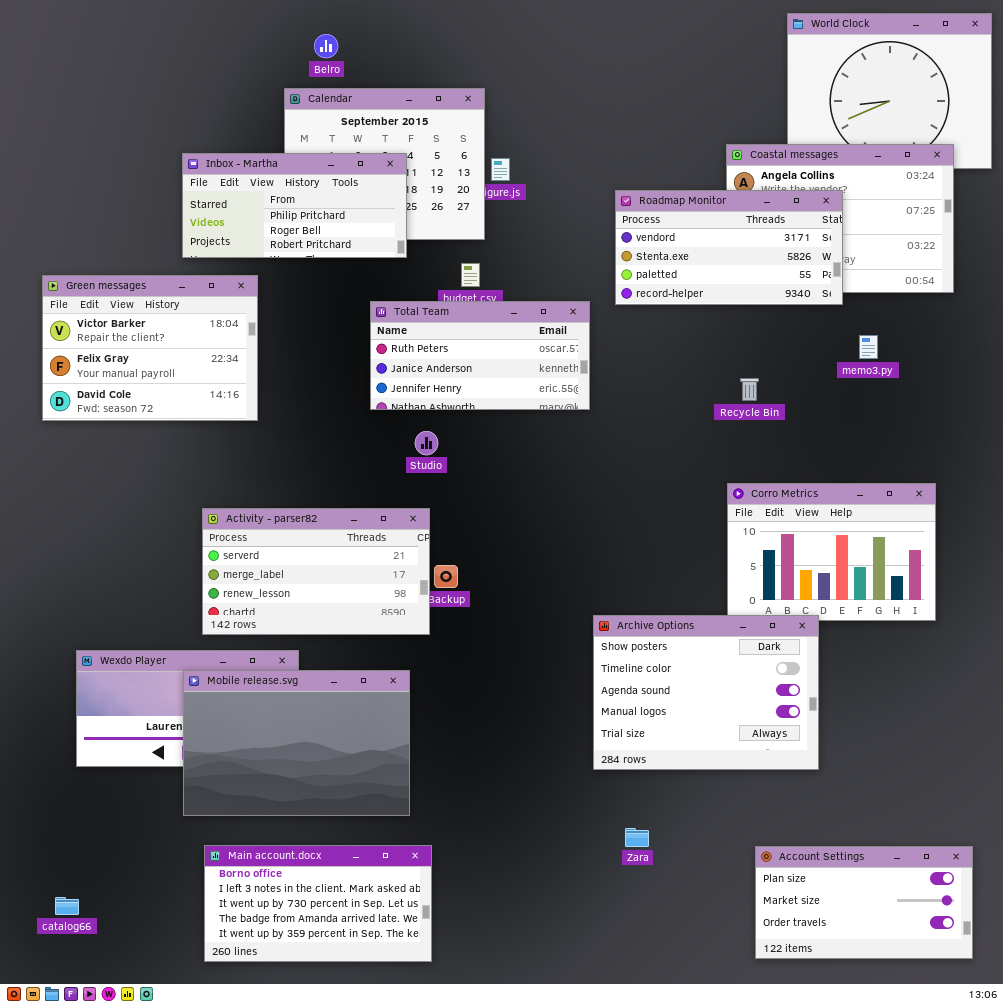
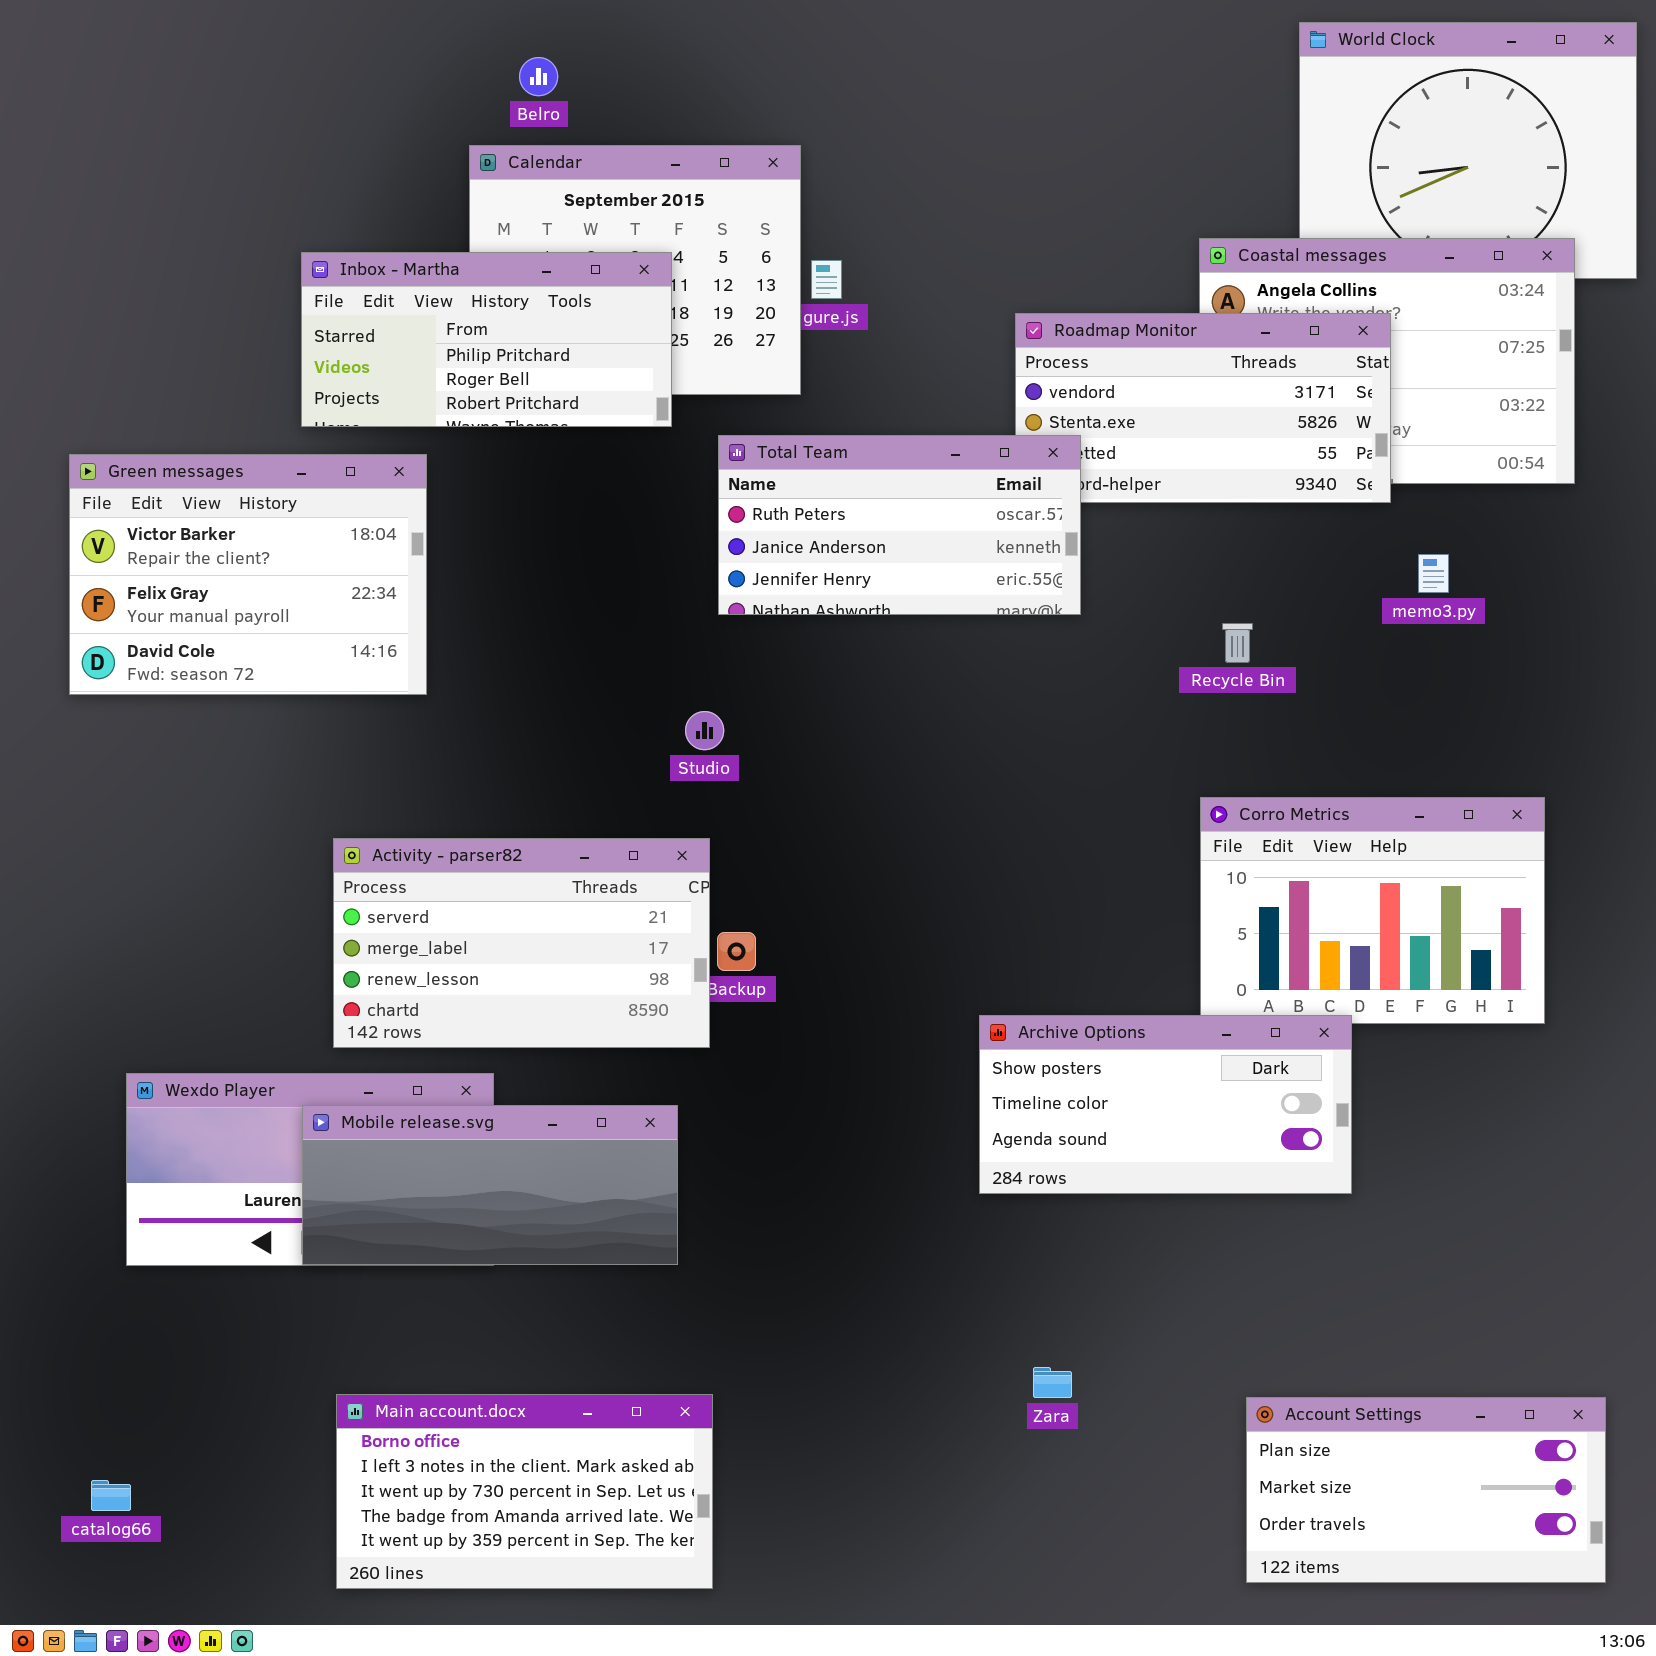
Total Team: [370,301,590,410] -> [718,435,1081,615], moved
Archive Options: [593,615,819,770] -> [979,1015,1352,1194], resized
Mobile release.svg: [183,670,410,816] -> [302,1105,678,1265], resized

